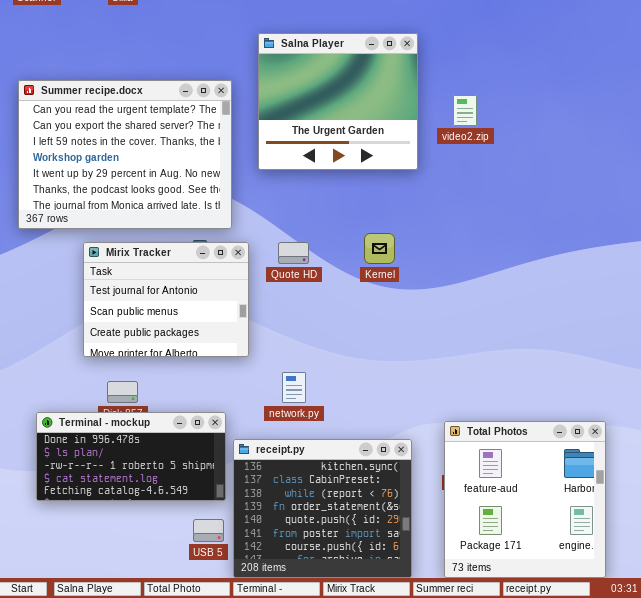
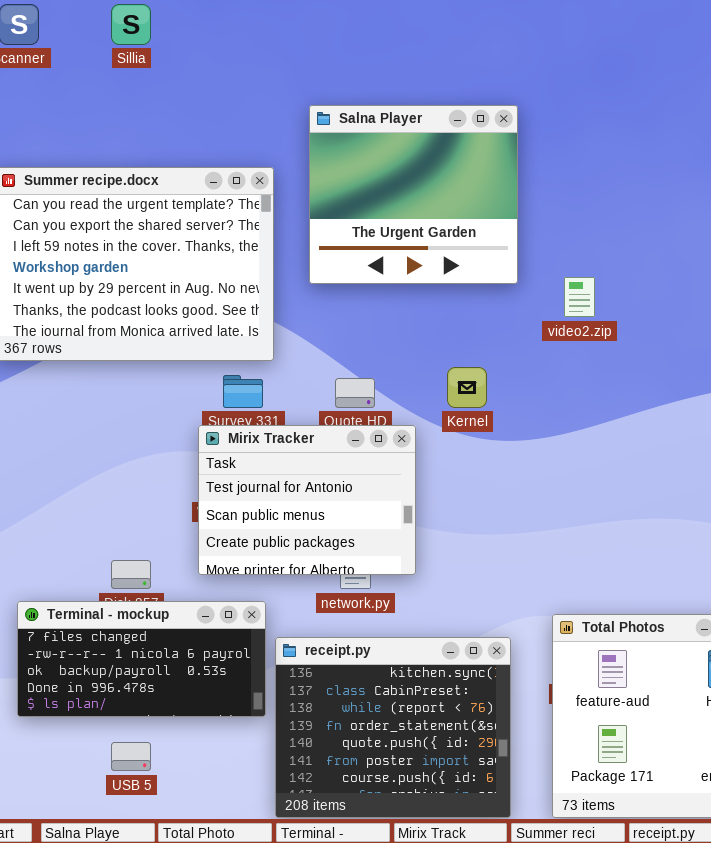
video2.zip: [453,95,477,126] -> [564,277,595,317], moved
Mirix Tracker: [83,242,249,357] -> [198,425,416,575], moved
Terminal - mockup: [36,412,226,501] -> [17,601,266,717], scrolled up 3 rows
USB 5: [193,519,224,542] -> [111,742,151,771], moved

